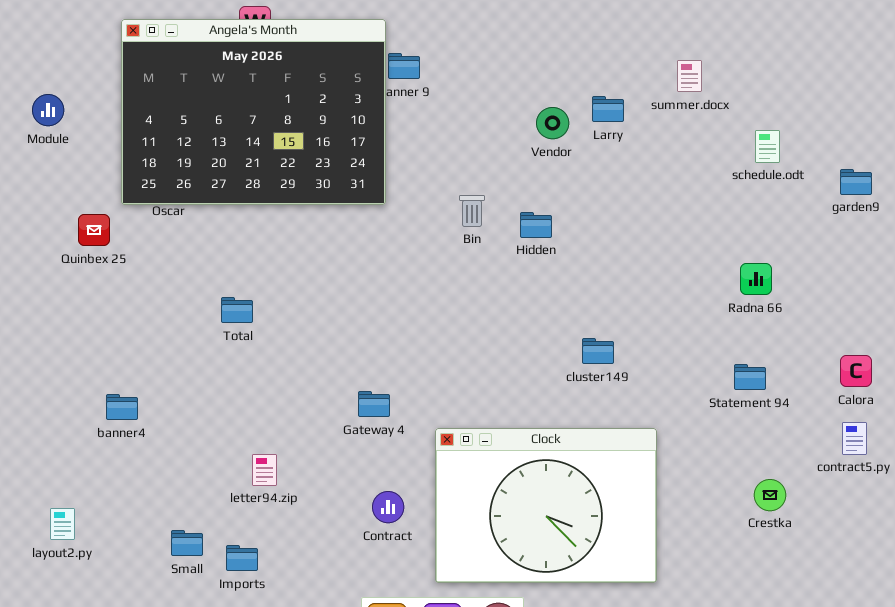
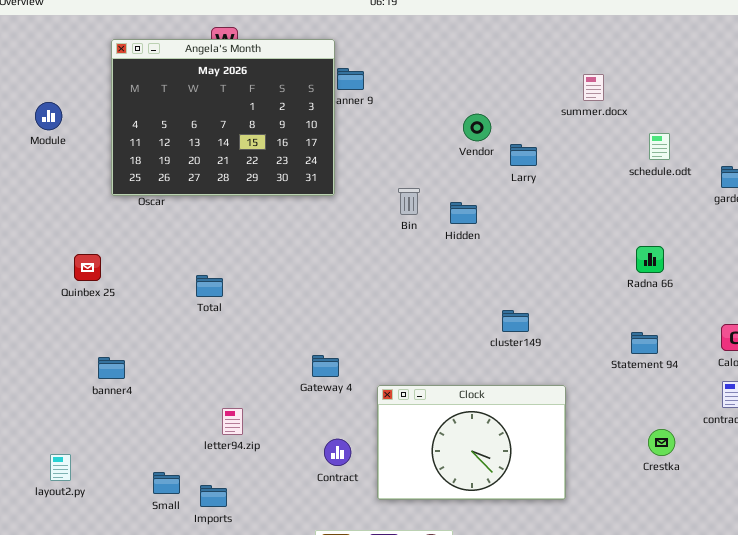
Larry: [592,96,624,122] -> [510,144,537,166], moved
Quinbex 25: [78,214,110,246] -> [74,254,101,281], moved
Clock: [435,428,657,583] -> [377,385,566,500], resized

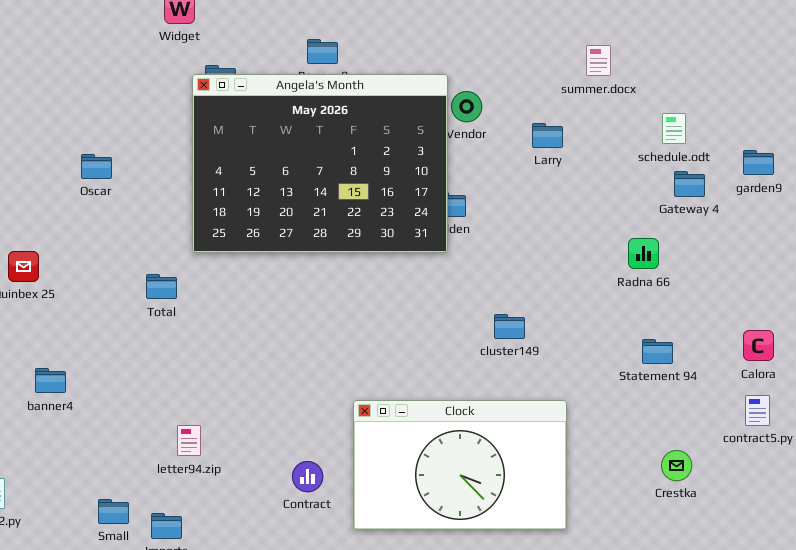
Angela's Month: [111,39,335,196] -> [192,74,448,253], moved
Larry: [510,144,537,166] -> [532,123,563,148], moved
Radna 66: [636,246,664,273] -> [628,238,659,269], moved
Gateway 4: [312,355,339,377] -> [674,171,705,197], moved

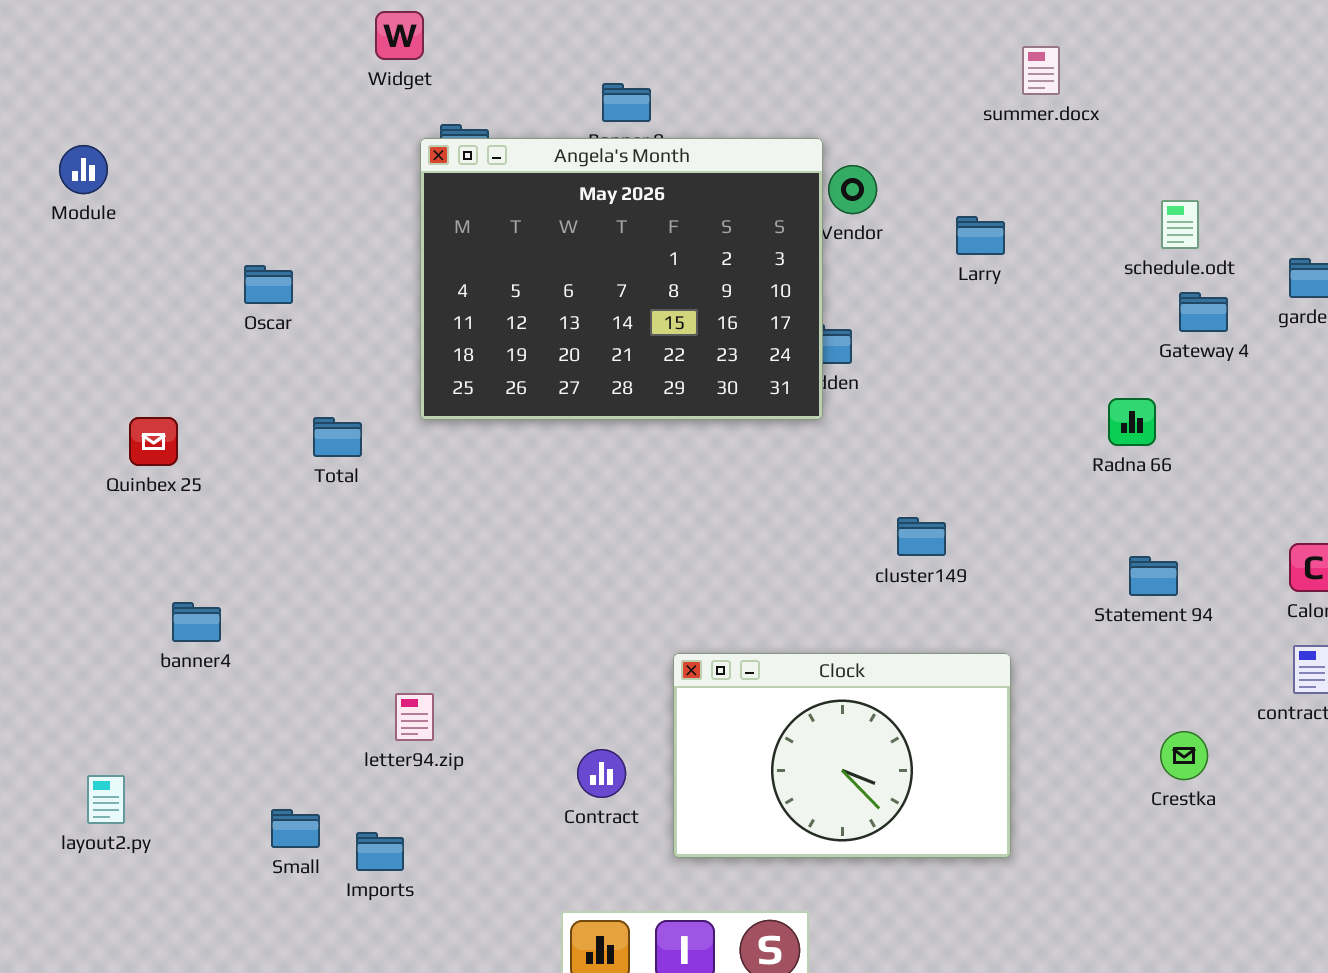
summer.docx: [586,45,611,76] -> [1022,46,1060,95], moved
Total: [146,274,177,299] -> [313,417,362,457], moved

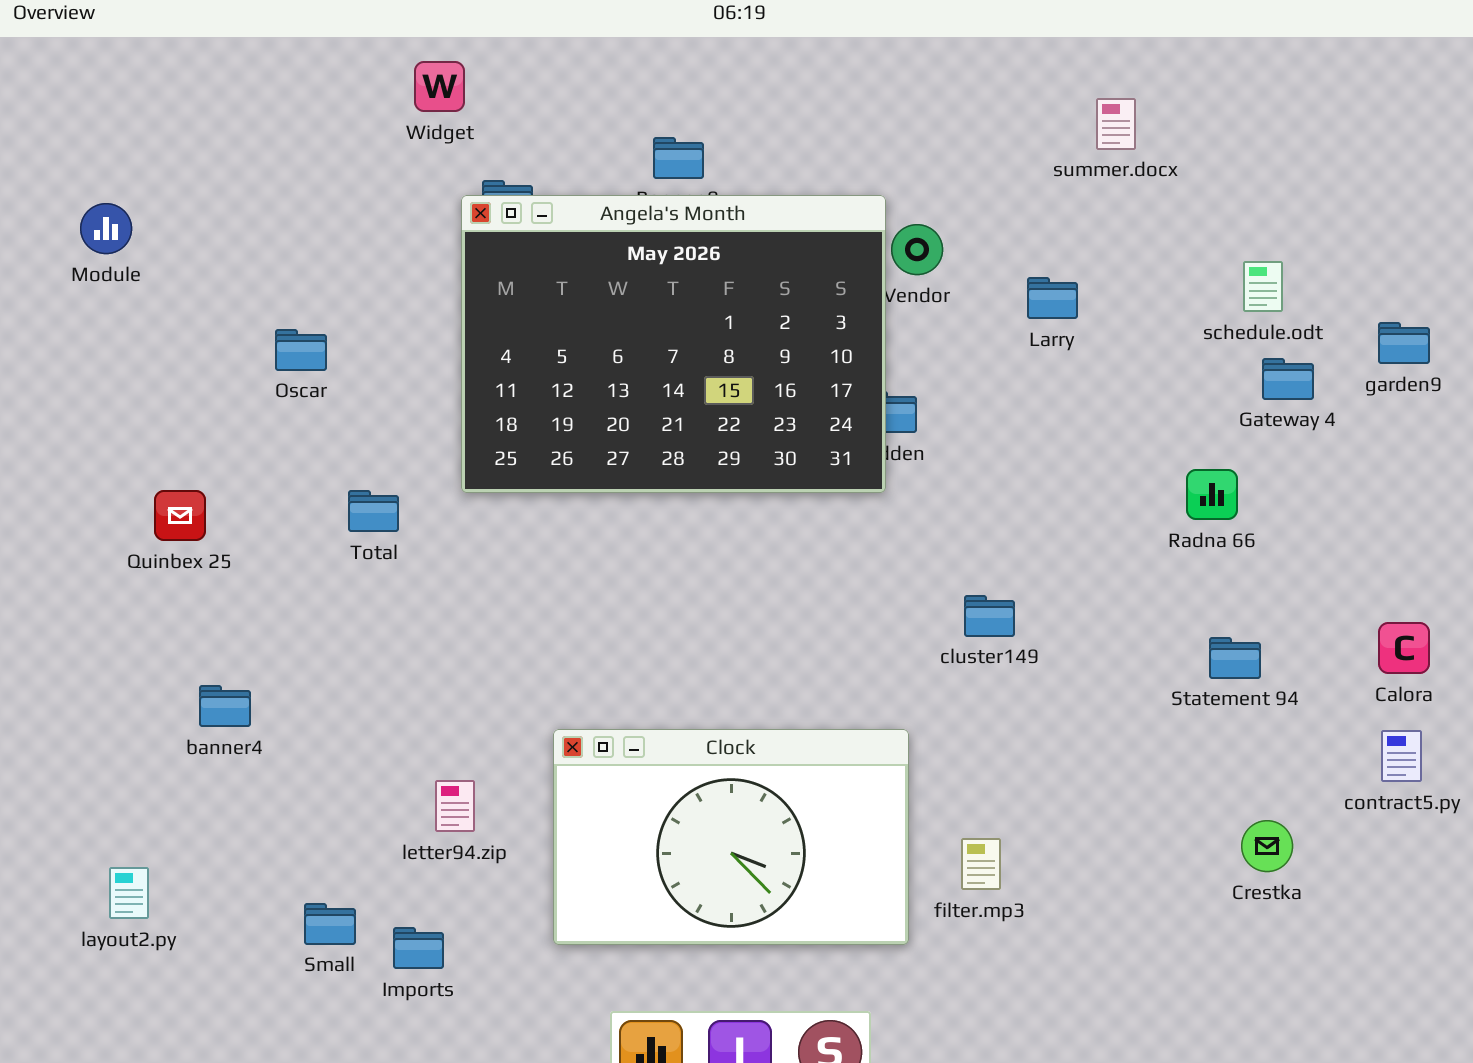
Clock: [673,653,1011,858] -> [553,729,909,945], moved

